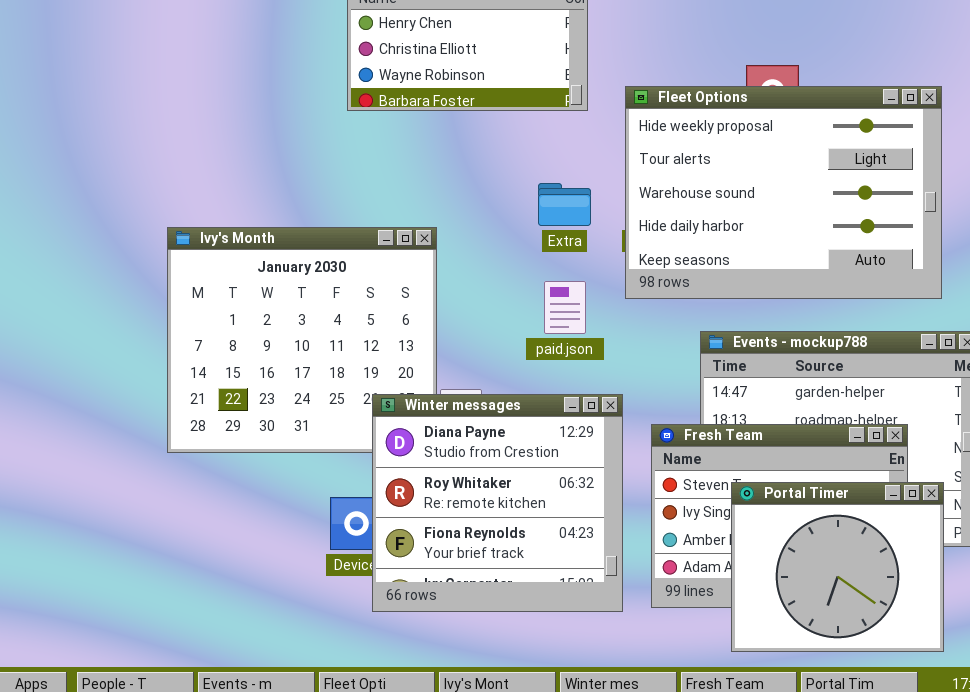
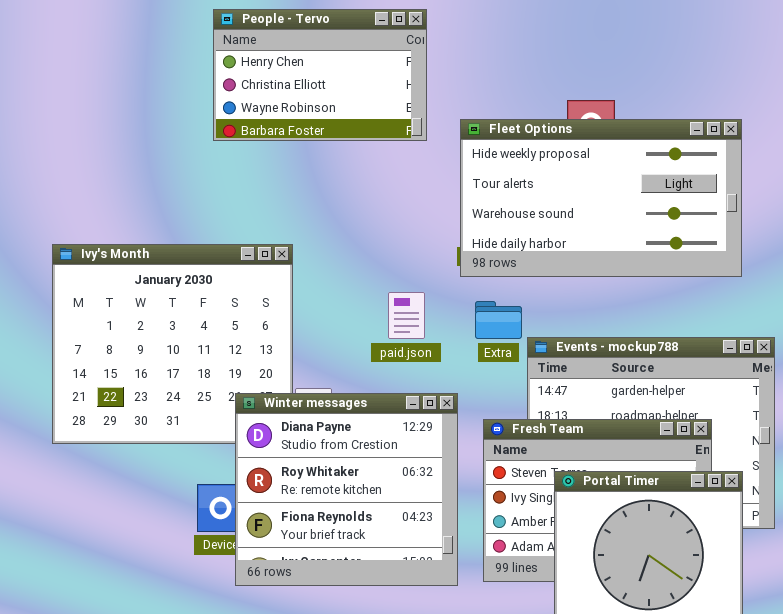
Fleet Options: [625,86,942,299] -> [460,119,742,277], resized
Extra: [538,183,591,226] -> [475,301,522,339], moved

